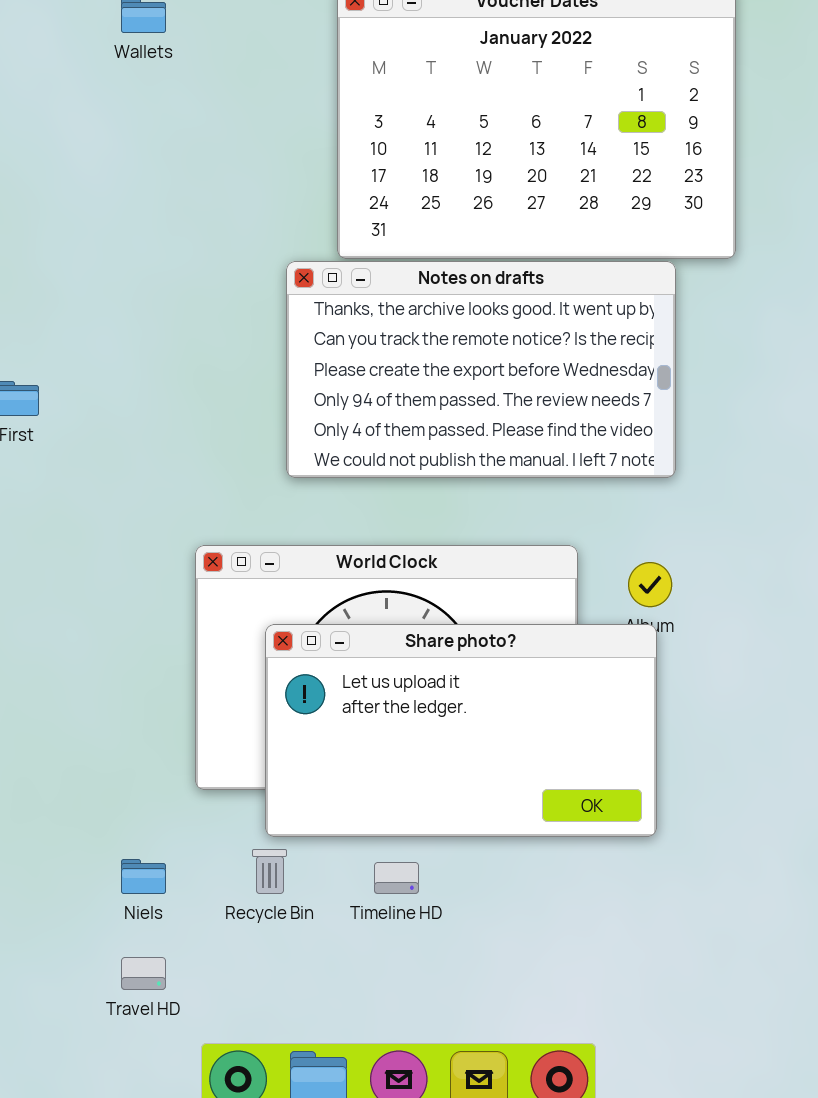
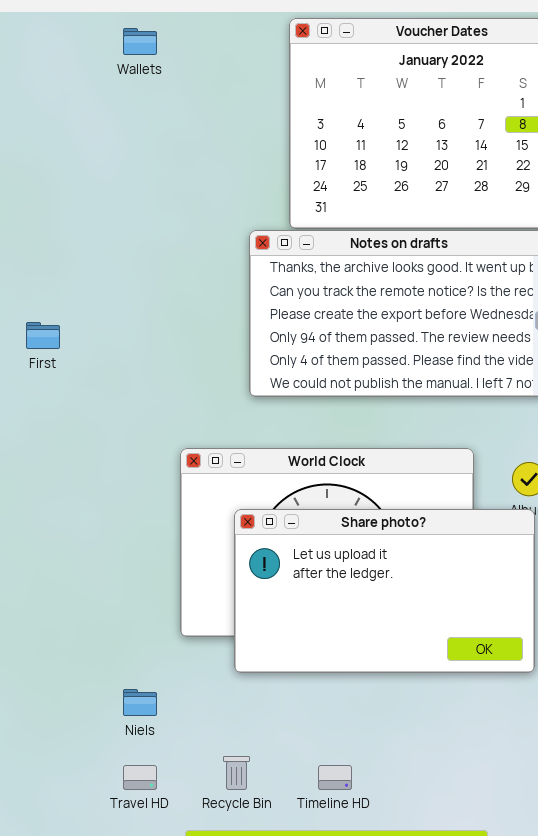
Recycle Bin: [252,849,287,894] -> [223,756,250,790], moved
Timeline HD: [374,862,419,894] -> [318,765,352,790], moved

